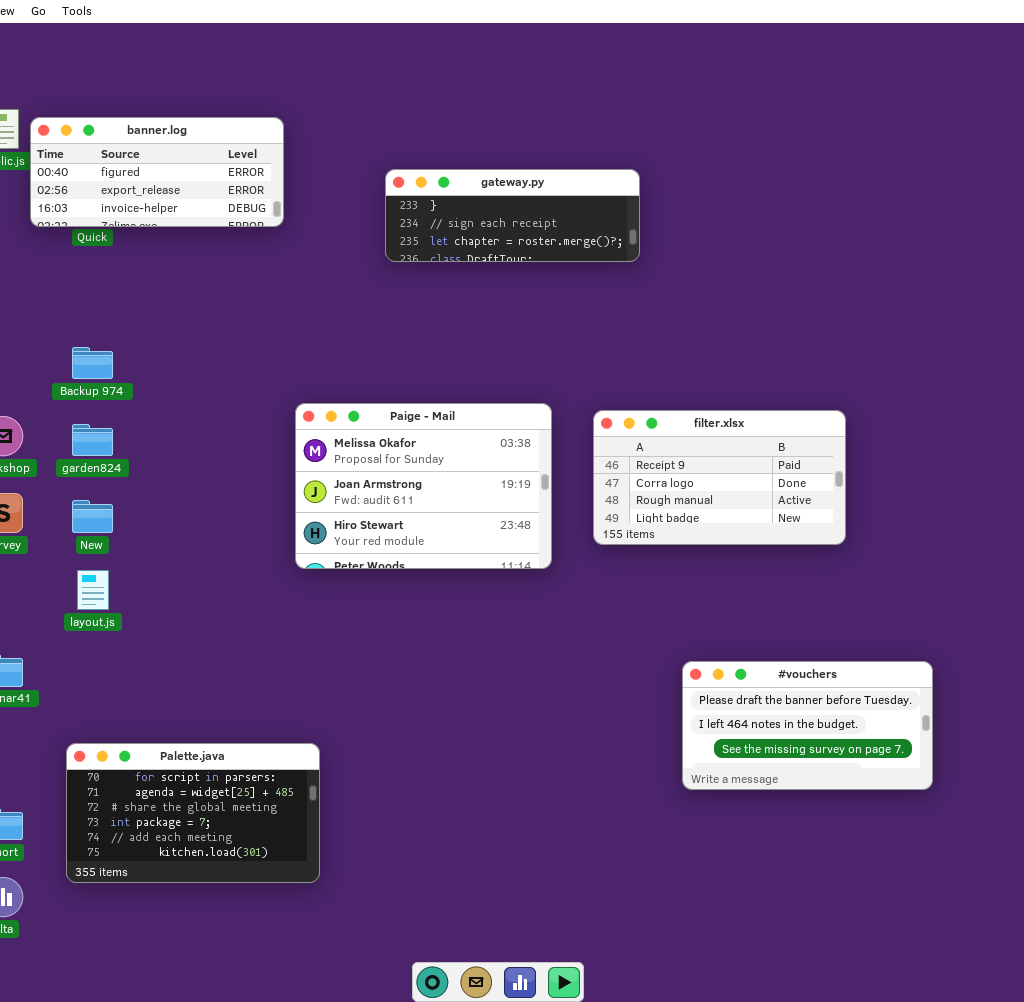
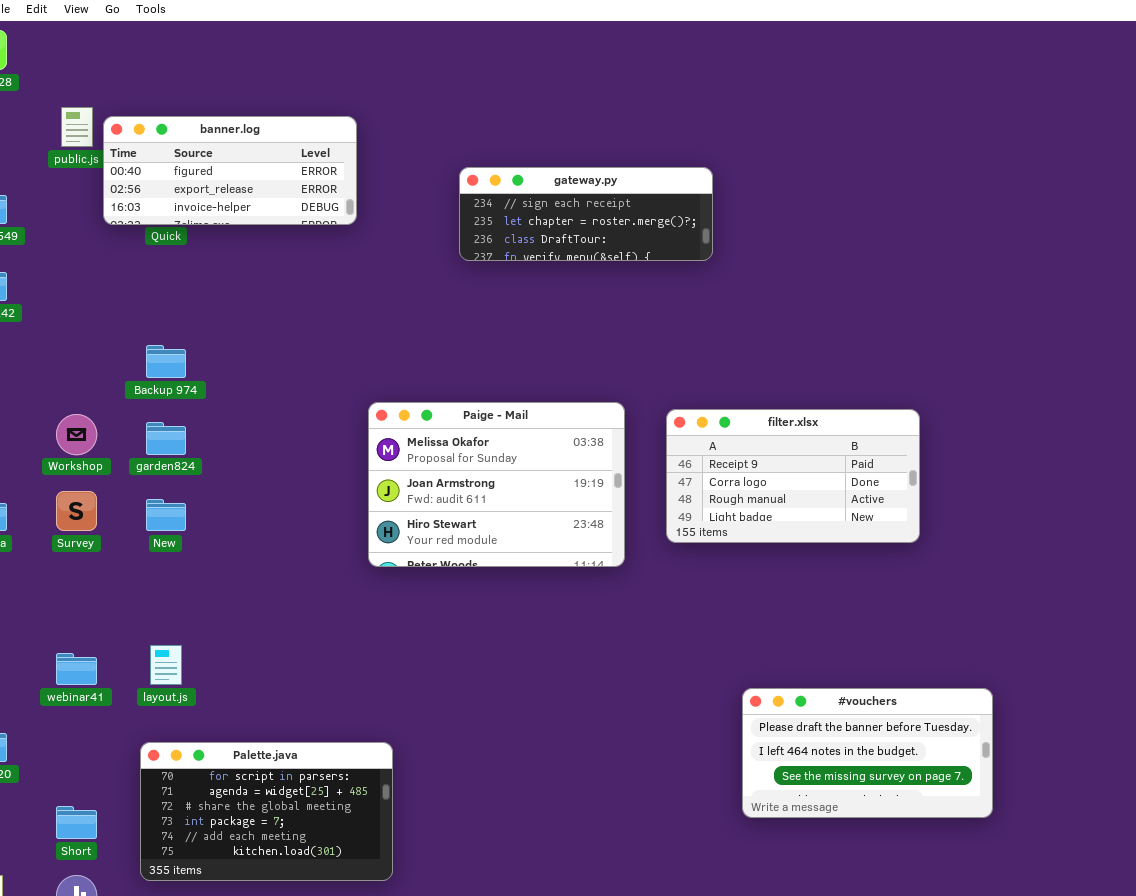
gateway.py: [385,169,640,262] -> [459,167,713,261], scrolled down 1 row
layout.js: [77,570,109,610] -> [150,645,182,685], moved
#vouchers: [682,661,933,790] -> [742,688,993,818], moved

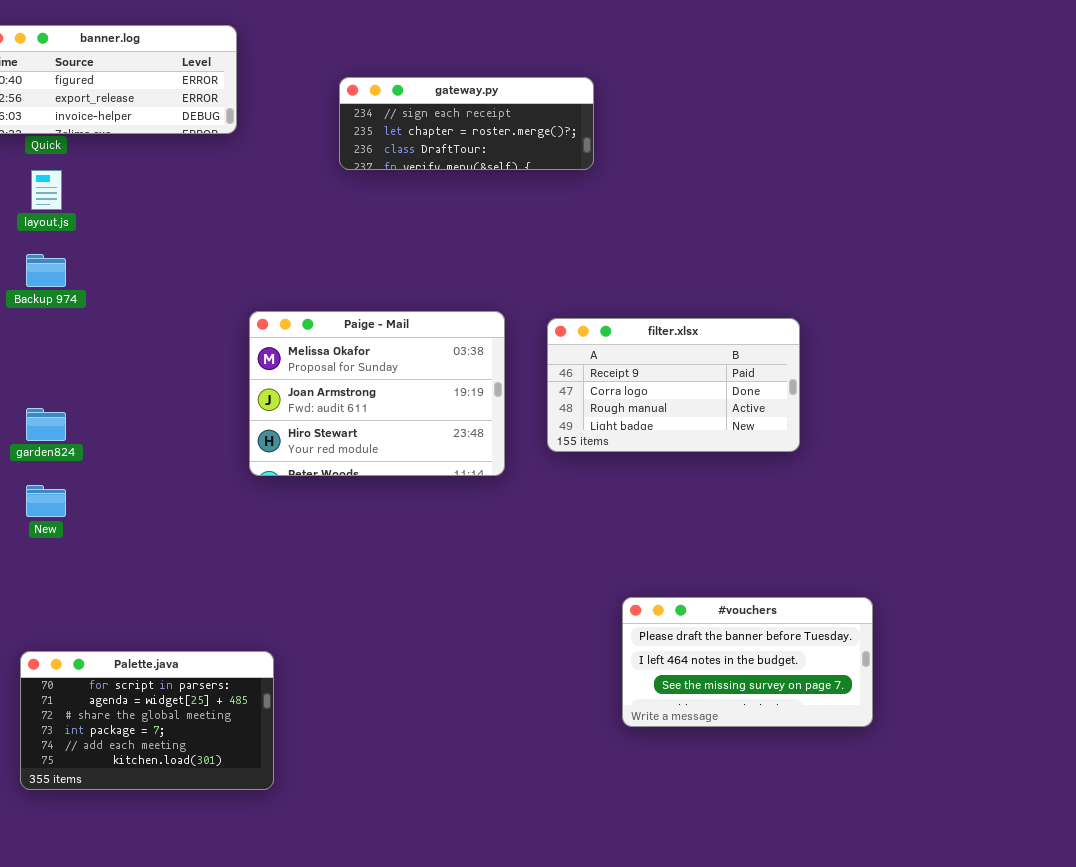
garden824: [146,422,186,455] -> [26,408,66,441], moved
New: [146,499,186,531] -> [26,485,66,517], moved
layout.js: [150,645,182,685] -> [31,170,62,210], moved

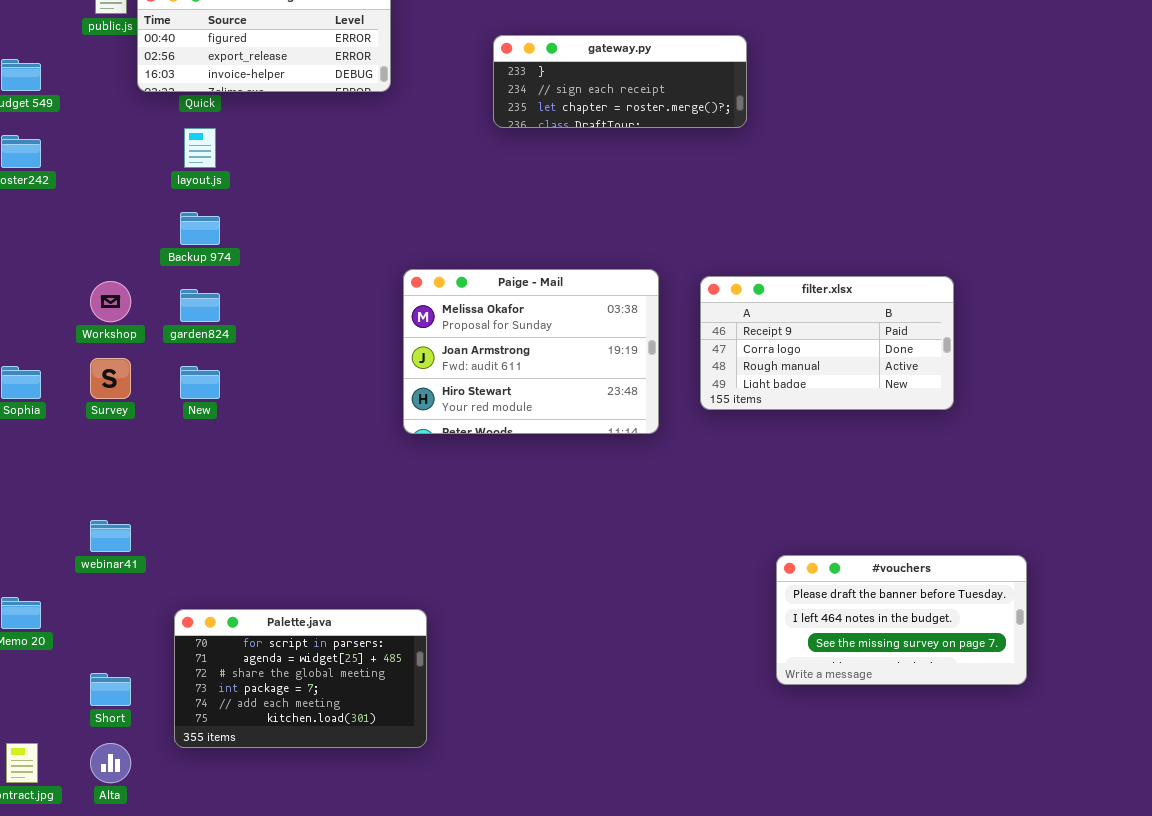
gateway.py: [339,77,594,170] -> [493,35,747,128], scrolled up 1 row
garden824: [26,408,66,441] -> [180,289,220,322], moved
New: [26,485,66,517] -> [180,366,220,399], moved

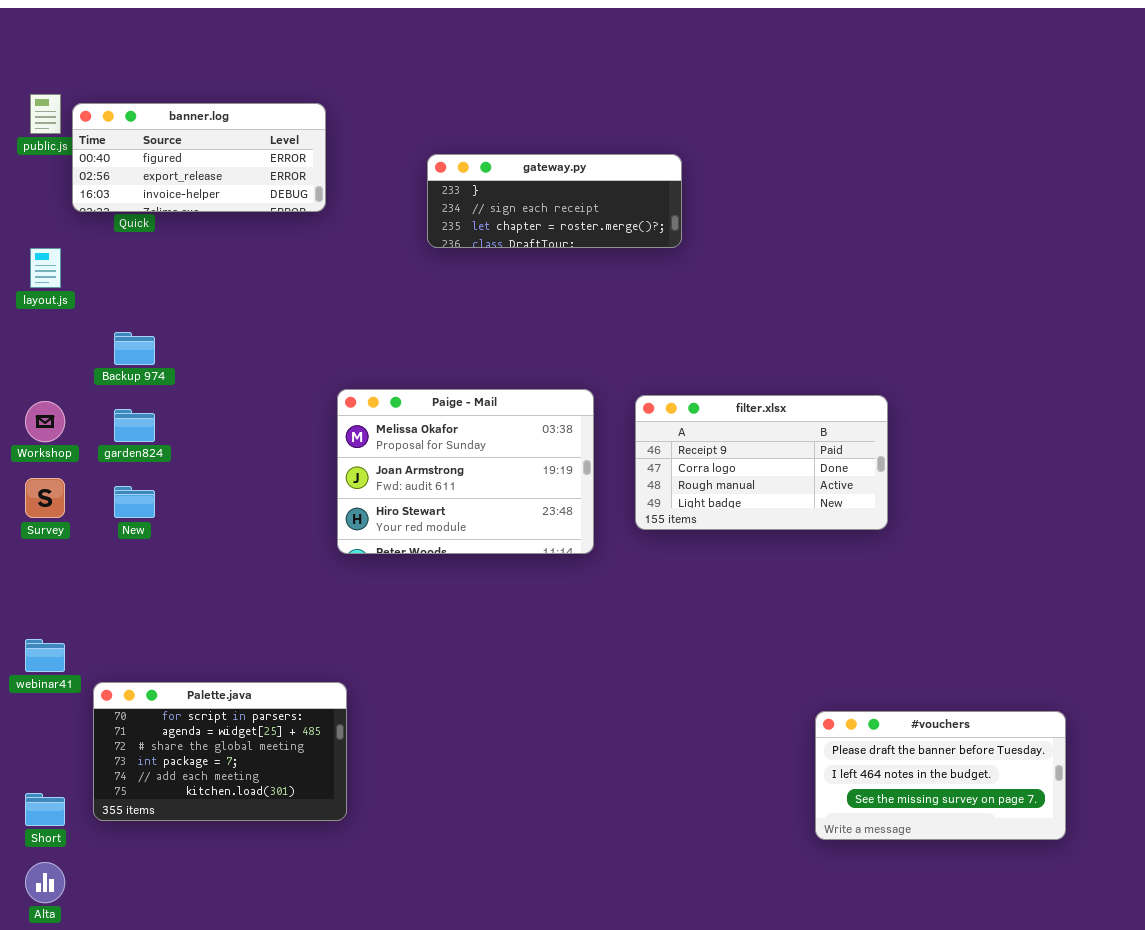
layout.js: [184,128,216,168] -> [30,248,61,288], moved
#vouchers: [776,555,1027,685] -> [815,711,1066,840], moved
Palette.java: [174,609,427,748] -> [93,682,347,821], moved

